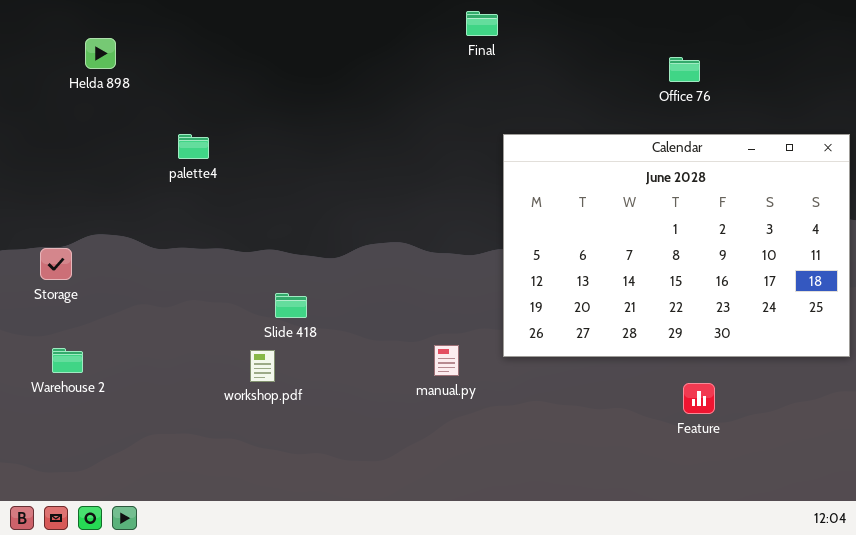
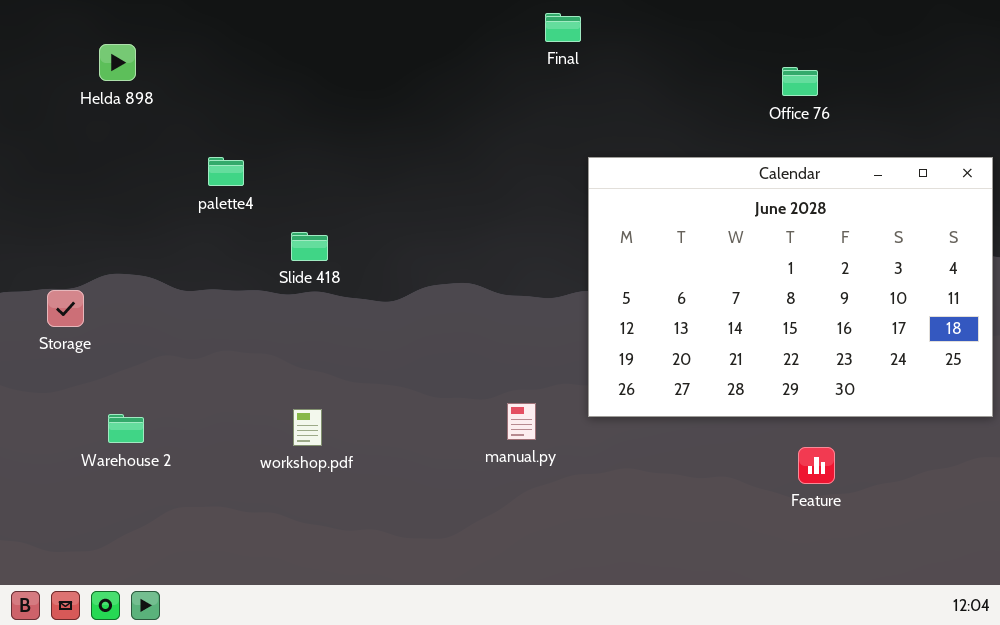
Slide 418: [275,293,307,318] -> [291,232,328,261], moved
Warehouse 2: [52,348,83,373] -> [108,414,144,443], moved

